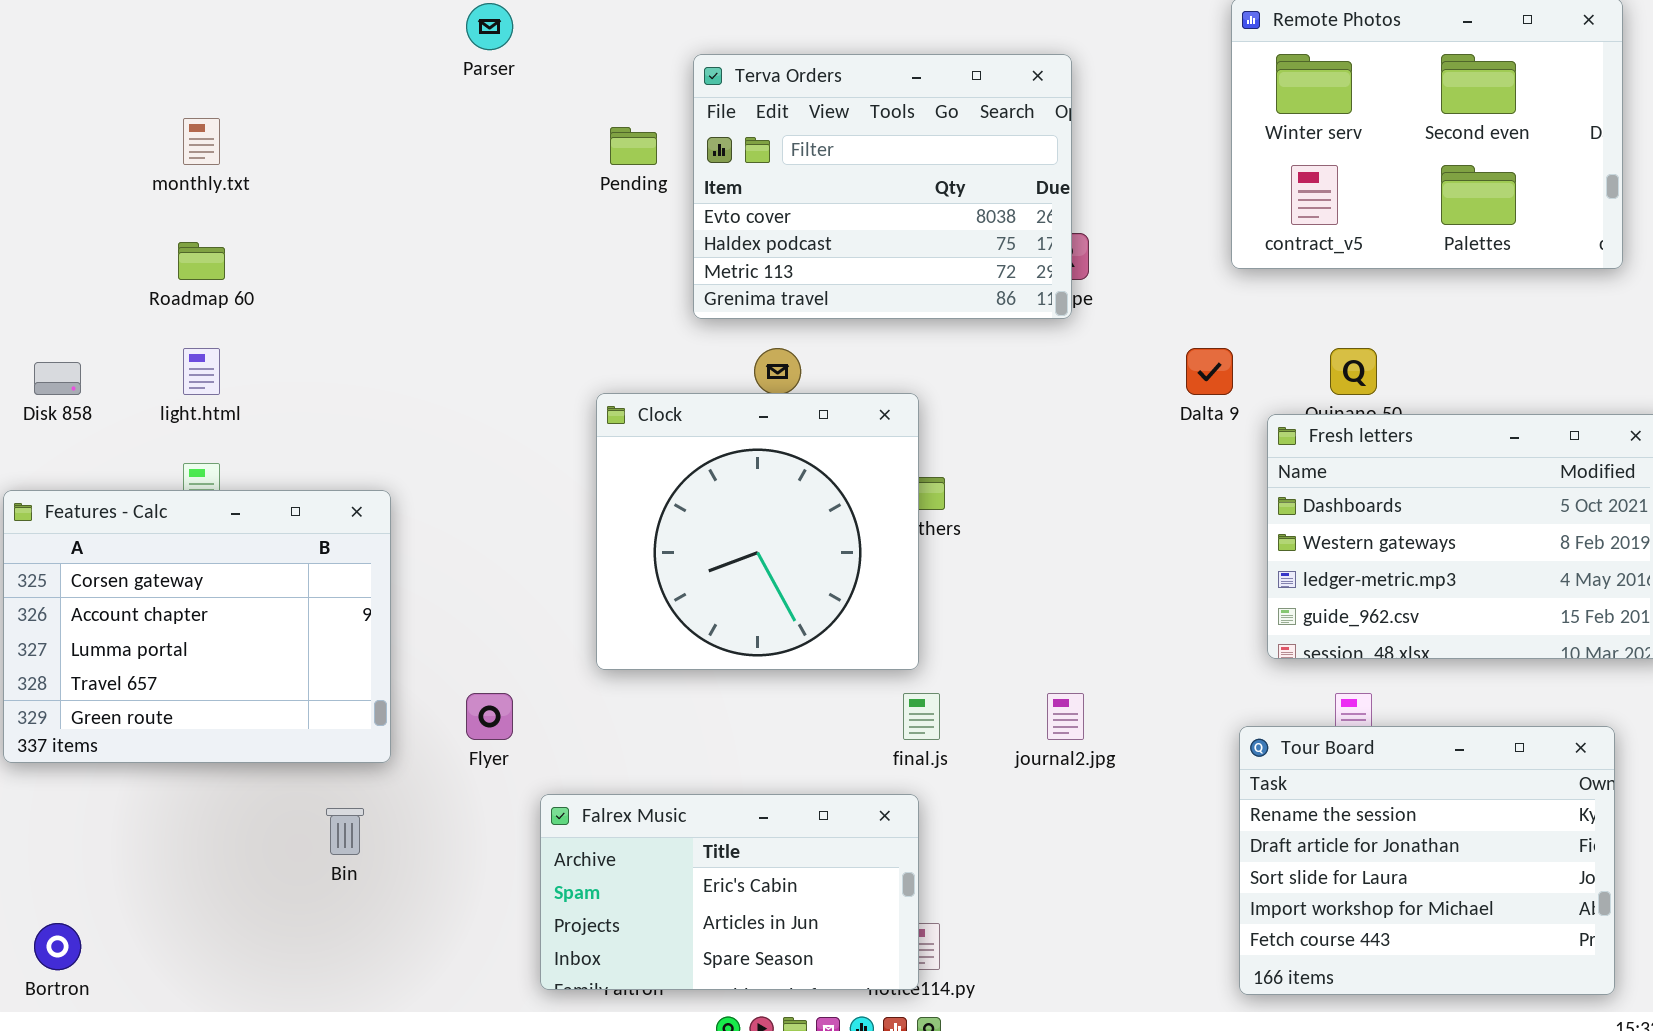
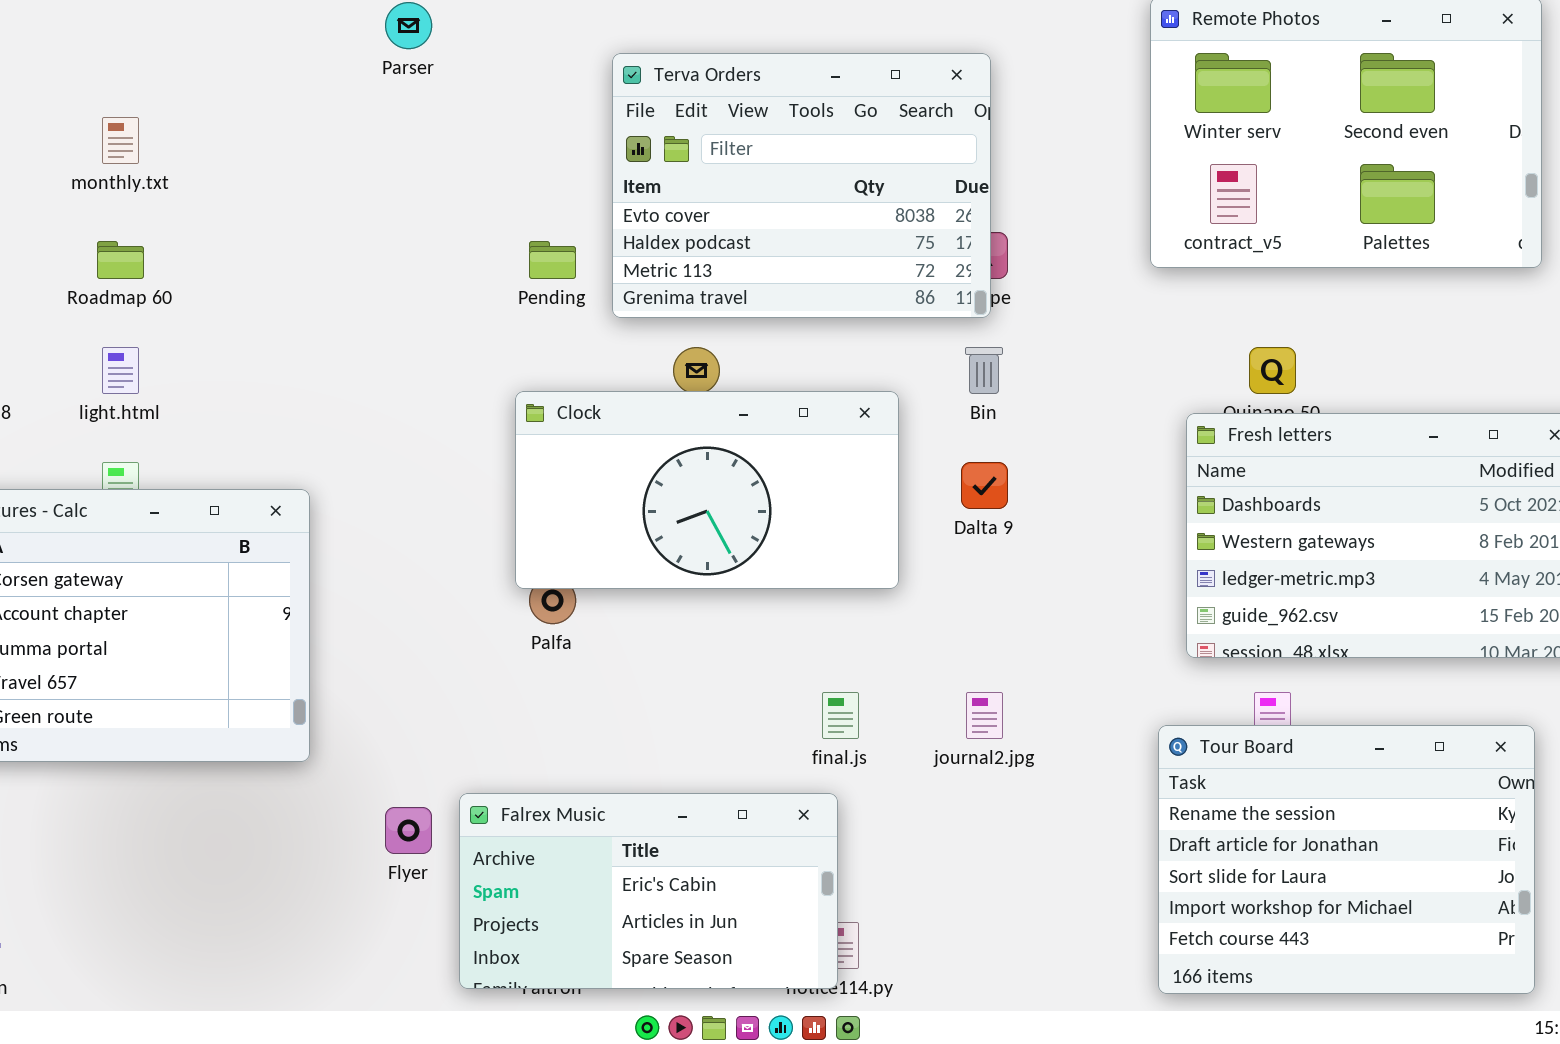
Pending: [610,127,657,165] -> [529,241,576,279], moved
Dalta 9: [1186,348,1233,395] -> [961,462,1008,509], moved
Clock: [596,393,919,670] -> [515,391,899,589], resized
Flyer: [466,693,513,740] -> [385,807,432,854], moved
Bin: [326,808,364,855] -> [965,347,1003,394], moved

